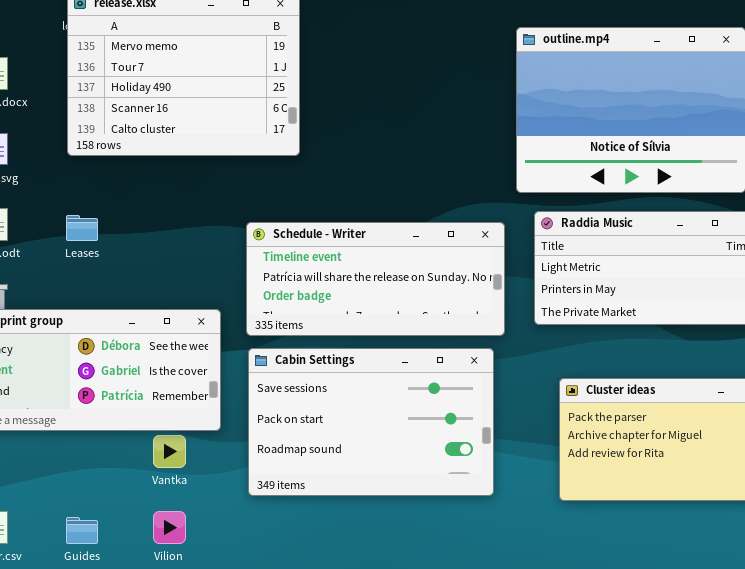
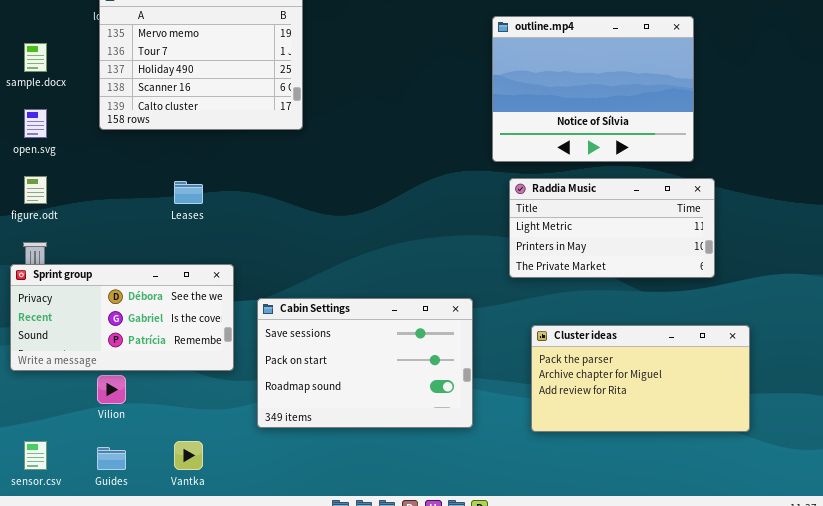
Leases: [66,215,98,241] -> [174,181,203,204], moved
Schedule - Writer: [246,222,505,336] -> none, closed
Vantka: [153,435,186,468] -> [174,441,203,470], moved
Vilion: [153,511,186,544] -> [97,375,126,404], moved

